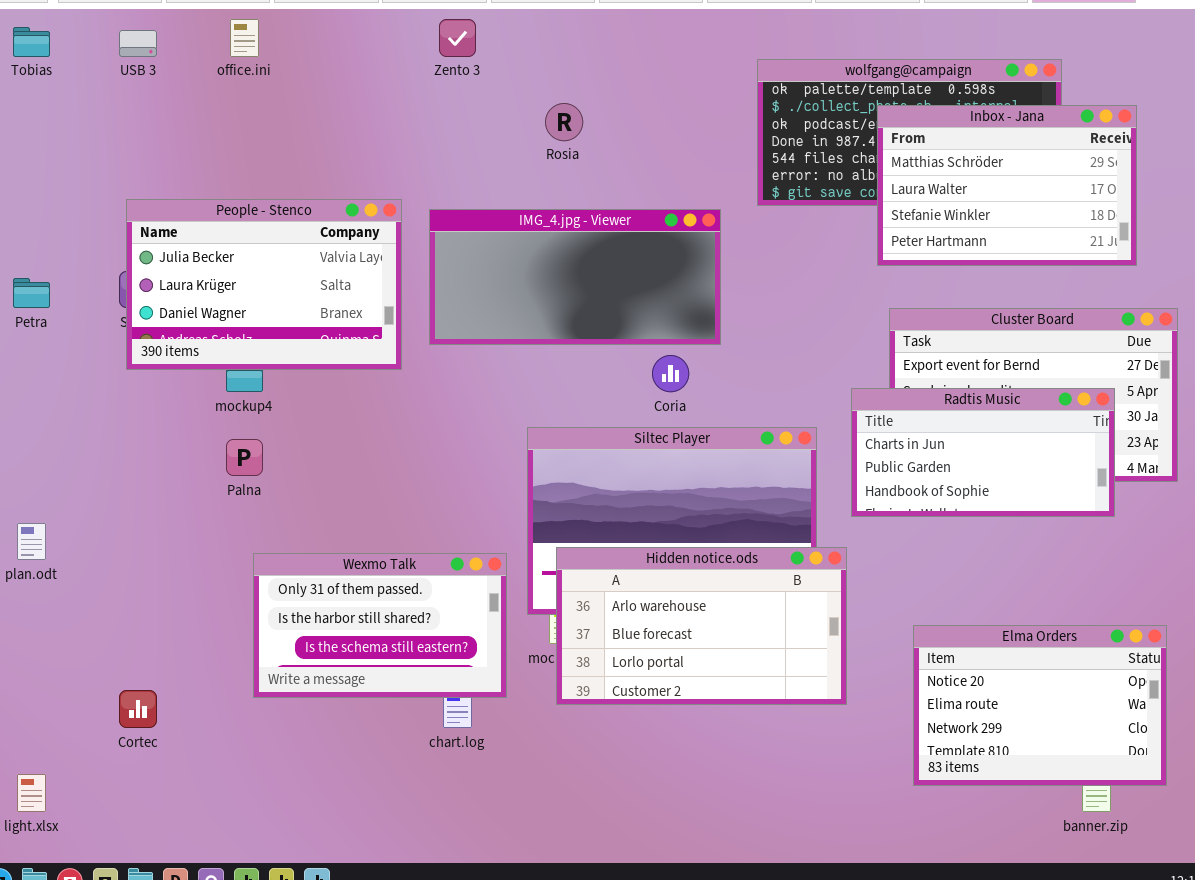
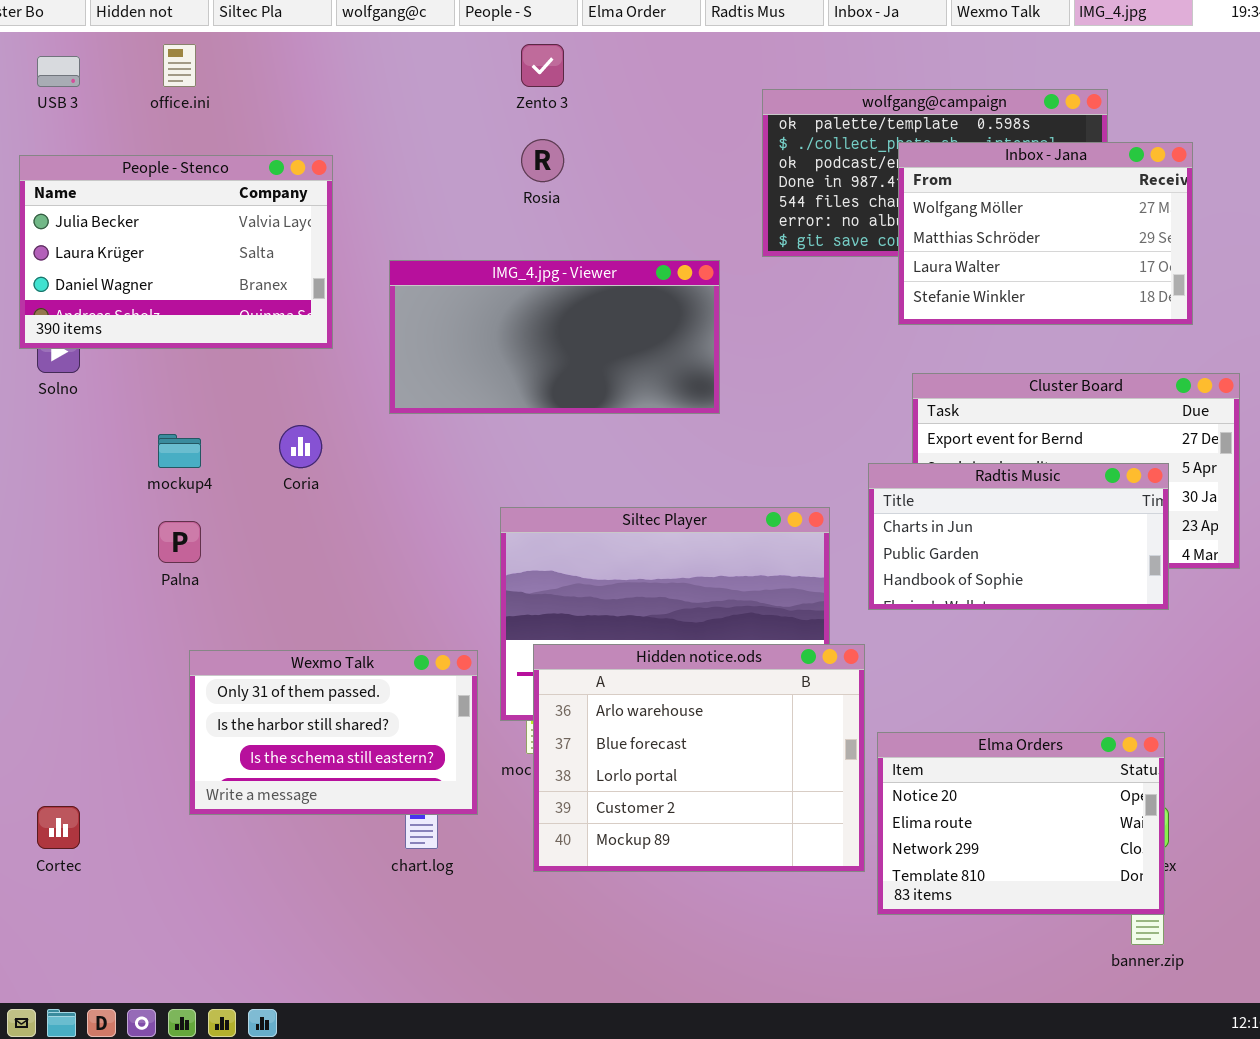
Zento 3: [439,19,476,57] -> [521,44,564,87], moved
Inbox - Jana: [877,105,1137,266] -> [898,142,1193,325], scrolled up 1 row
People - Stenco: [126,199,402,370] -> [19,155,333,349], moved
Coria: [652,355,689,392] -> [279,425,322,468], moved
Hidden notice.ods: [556,547,847,705] -> [533,644,865,872], resized
Elma Orders: [913,625,1167,786] -> [877,732,1165,915], moved

